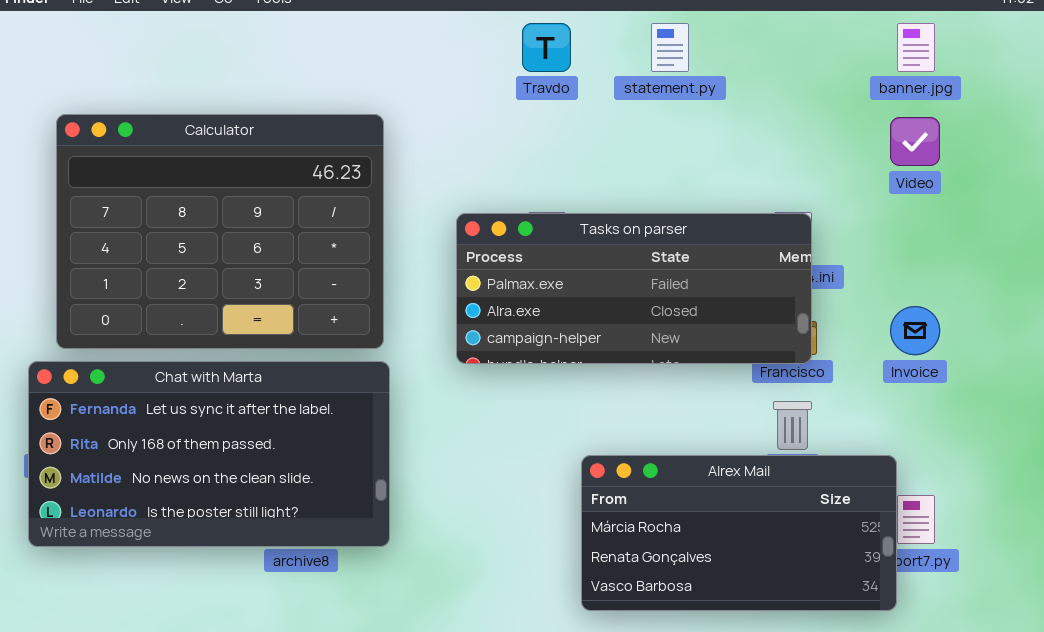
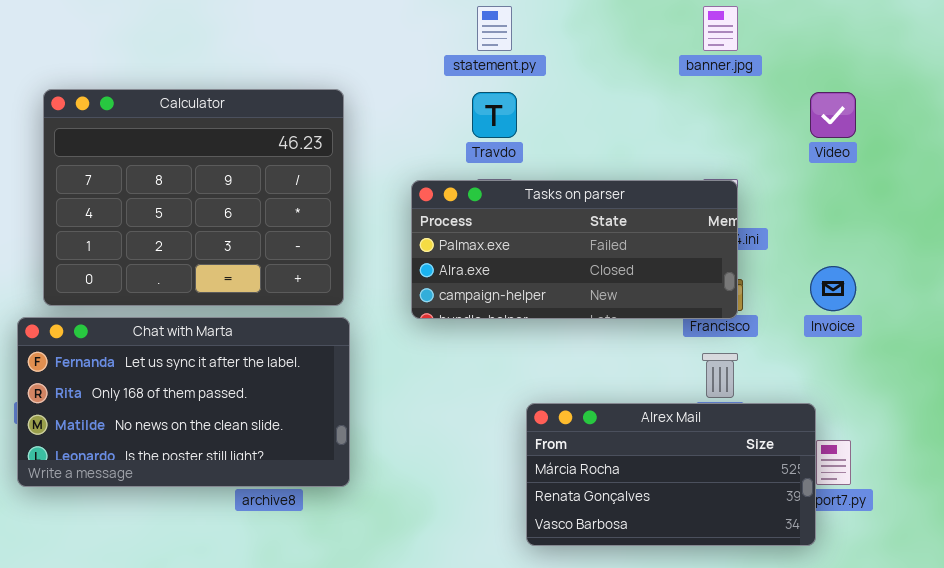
Travdo: [522,23,571,72] -> [472,92,517,138], moved
statement.py: [651,23,689,72] -> [477,6,512,51], moved
banner.jpg: [897,23,935,72] -> [703,6,738,51], moved

